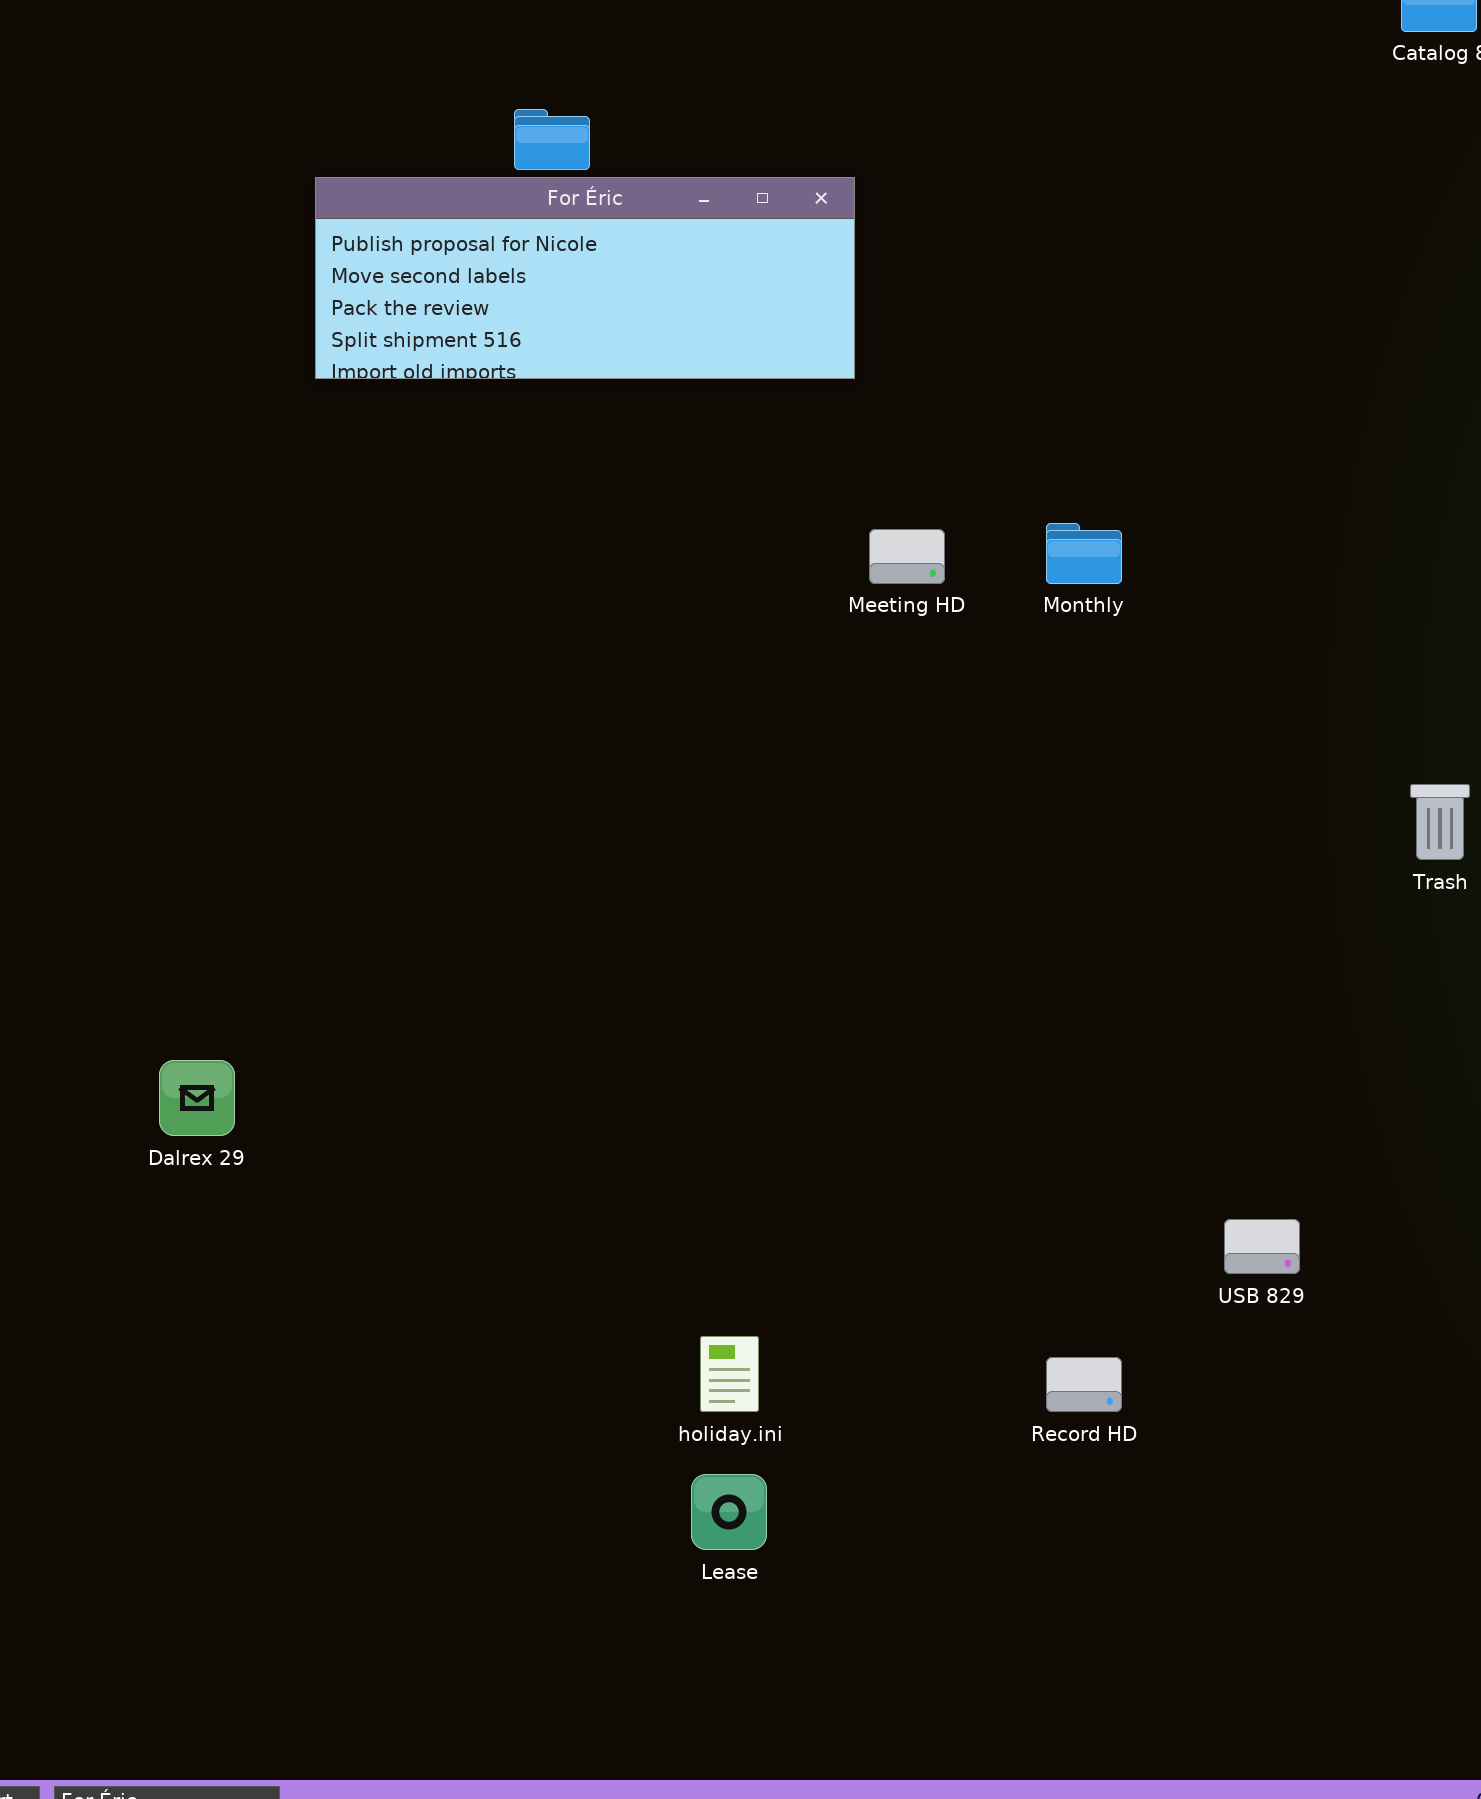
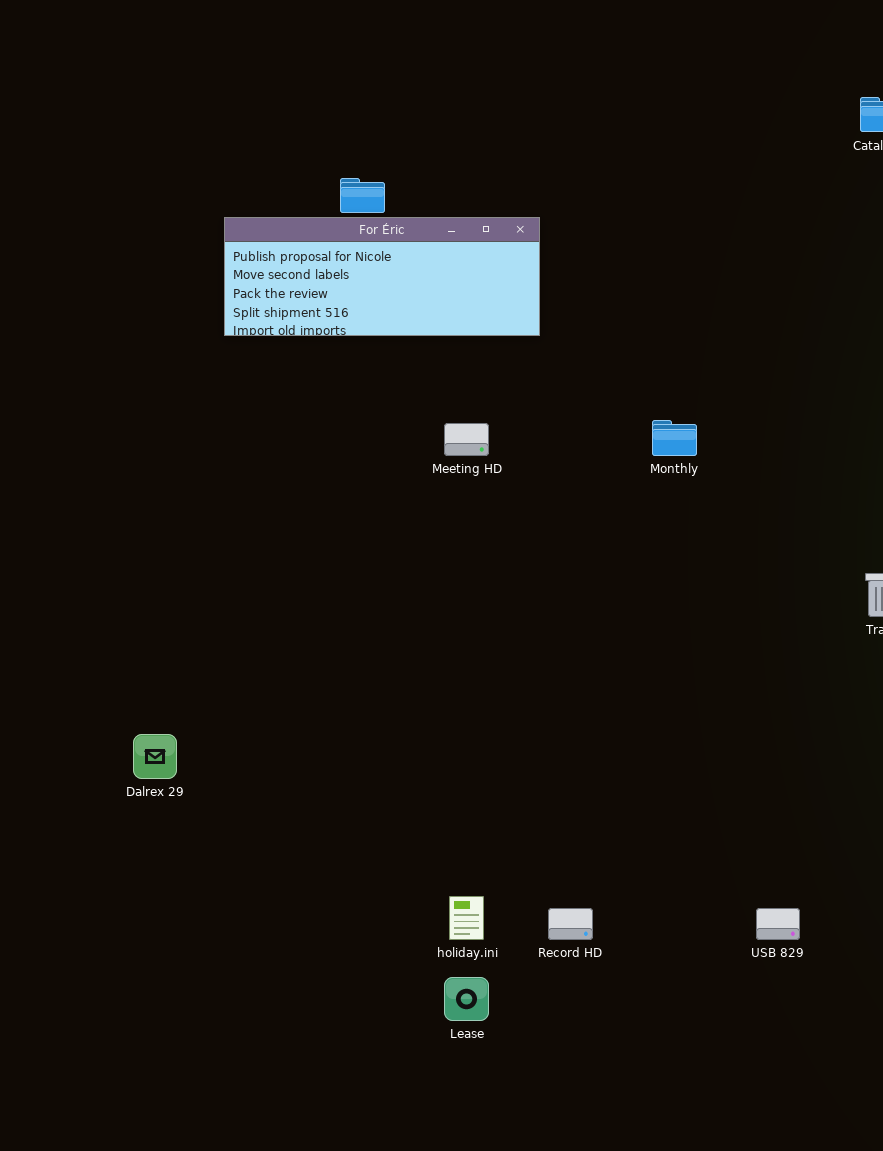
Meeting HD: [869,529,945,584] -> [444,423,489,456], moved
USB 829: [1224,1219,1300,1274] -> [756,908,800,940], moved
Record HD: [1046,1357,1122,1412] -> [548,908,593,940], moved

